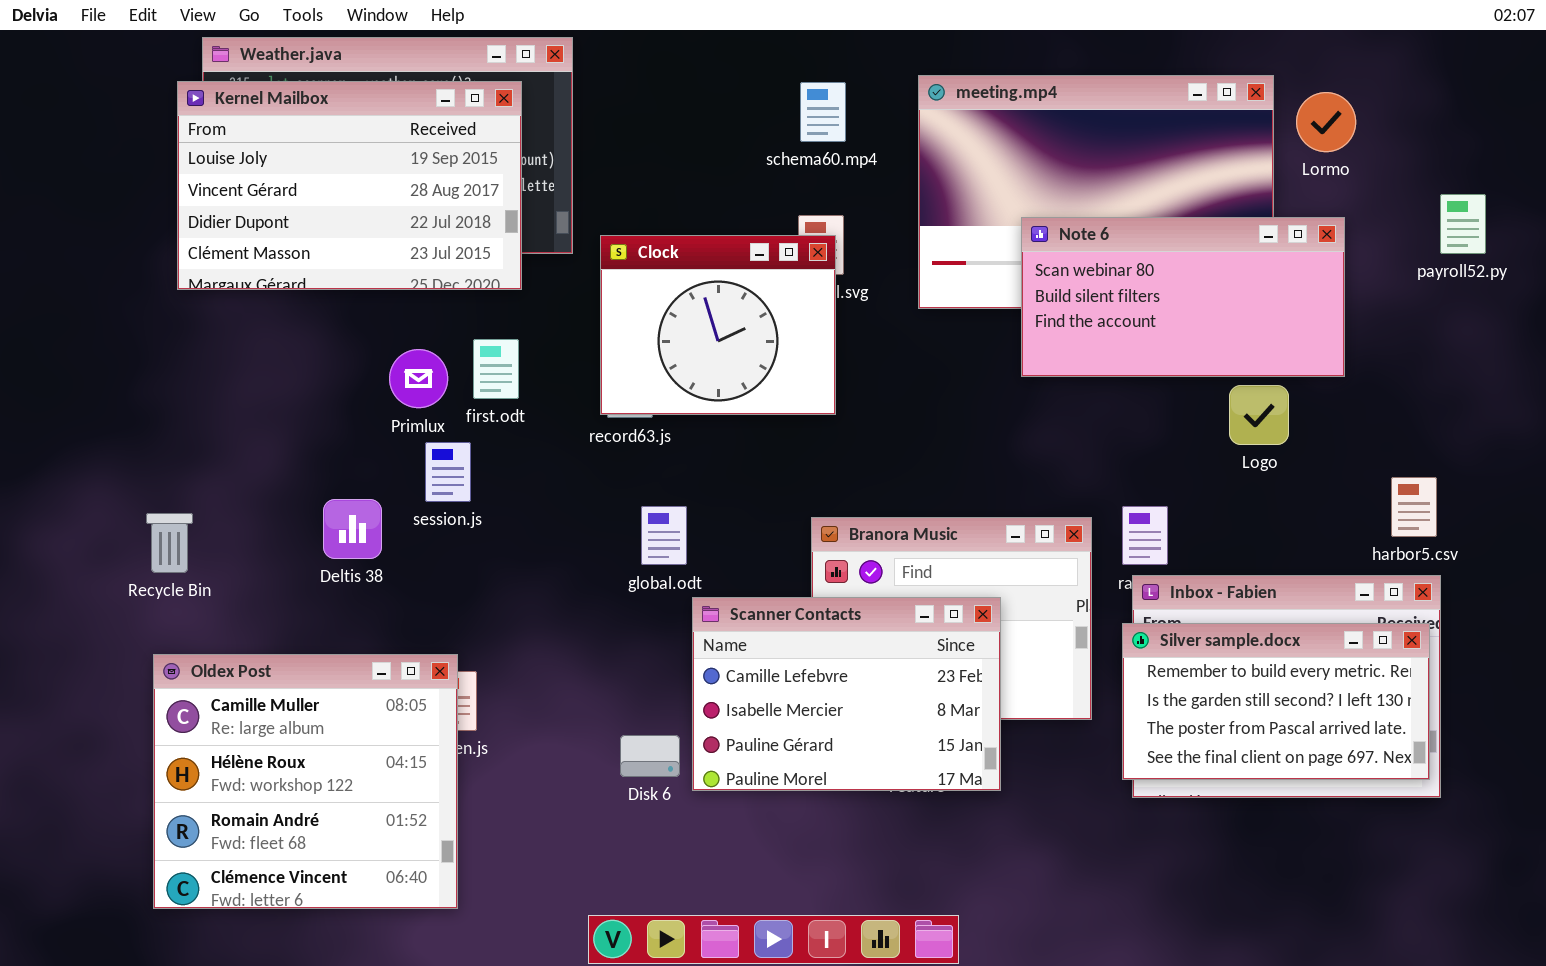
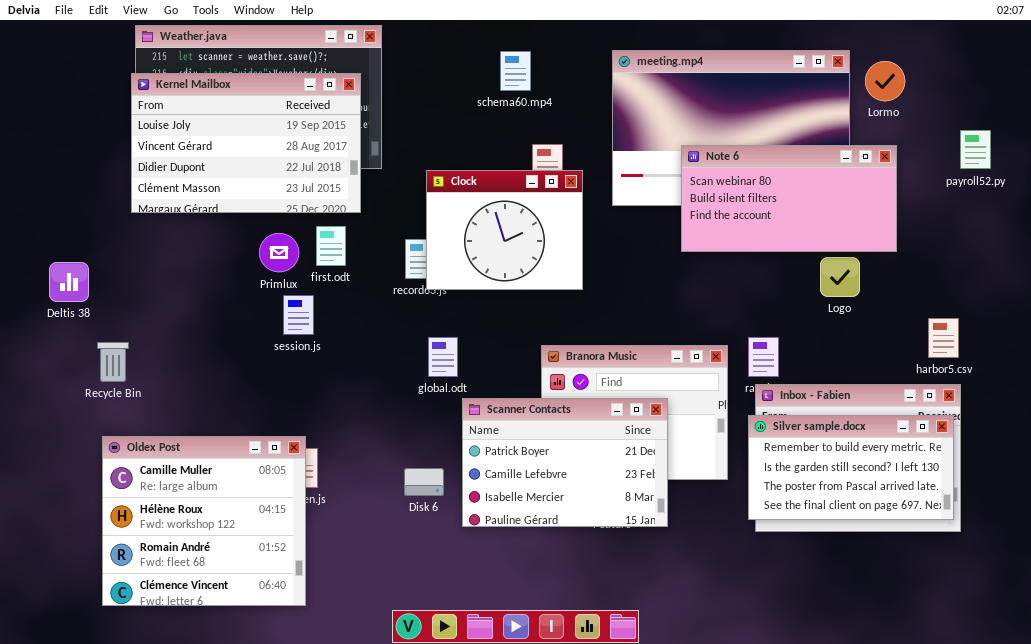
Kernel Mailbox: [177,81,522,290] -> [131,73,361,213], moved
schema60.mp4: [800,82,846,142] -> [500,51,531,91], moved
Clock: [600,235,836,415] -> [426,170,583,290], moved
Deltis 38: [323,499,382,559] -> [49,262,89,302], moved
Scanner Contacts: [692,597,1001,791] -> [462,398,668,527], scrolled up 1 row
Disk 6: [620,735,680,777] -> [404,468,444,496], moved

